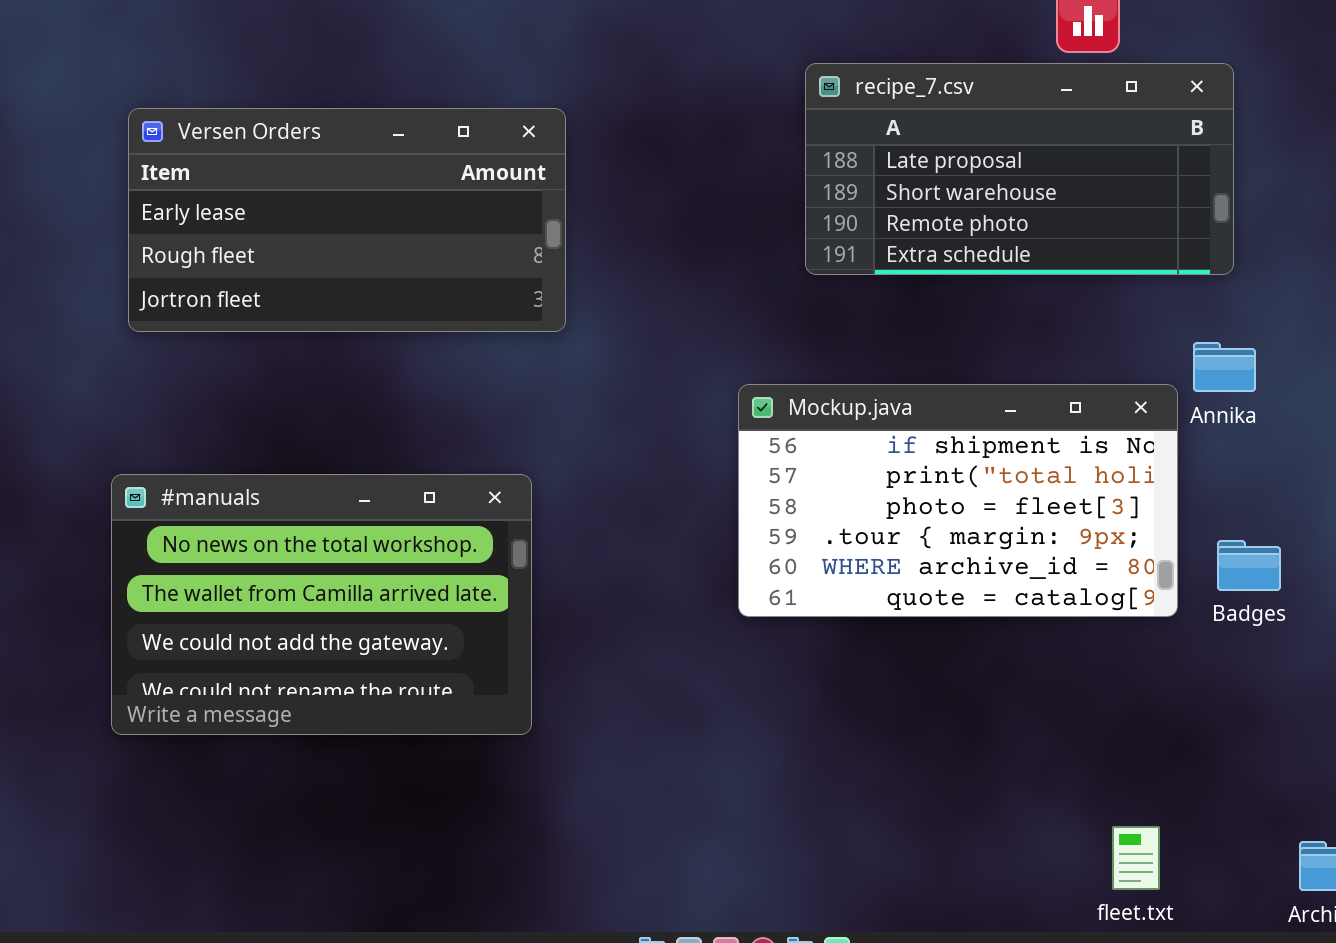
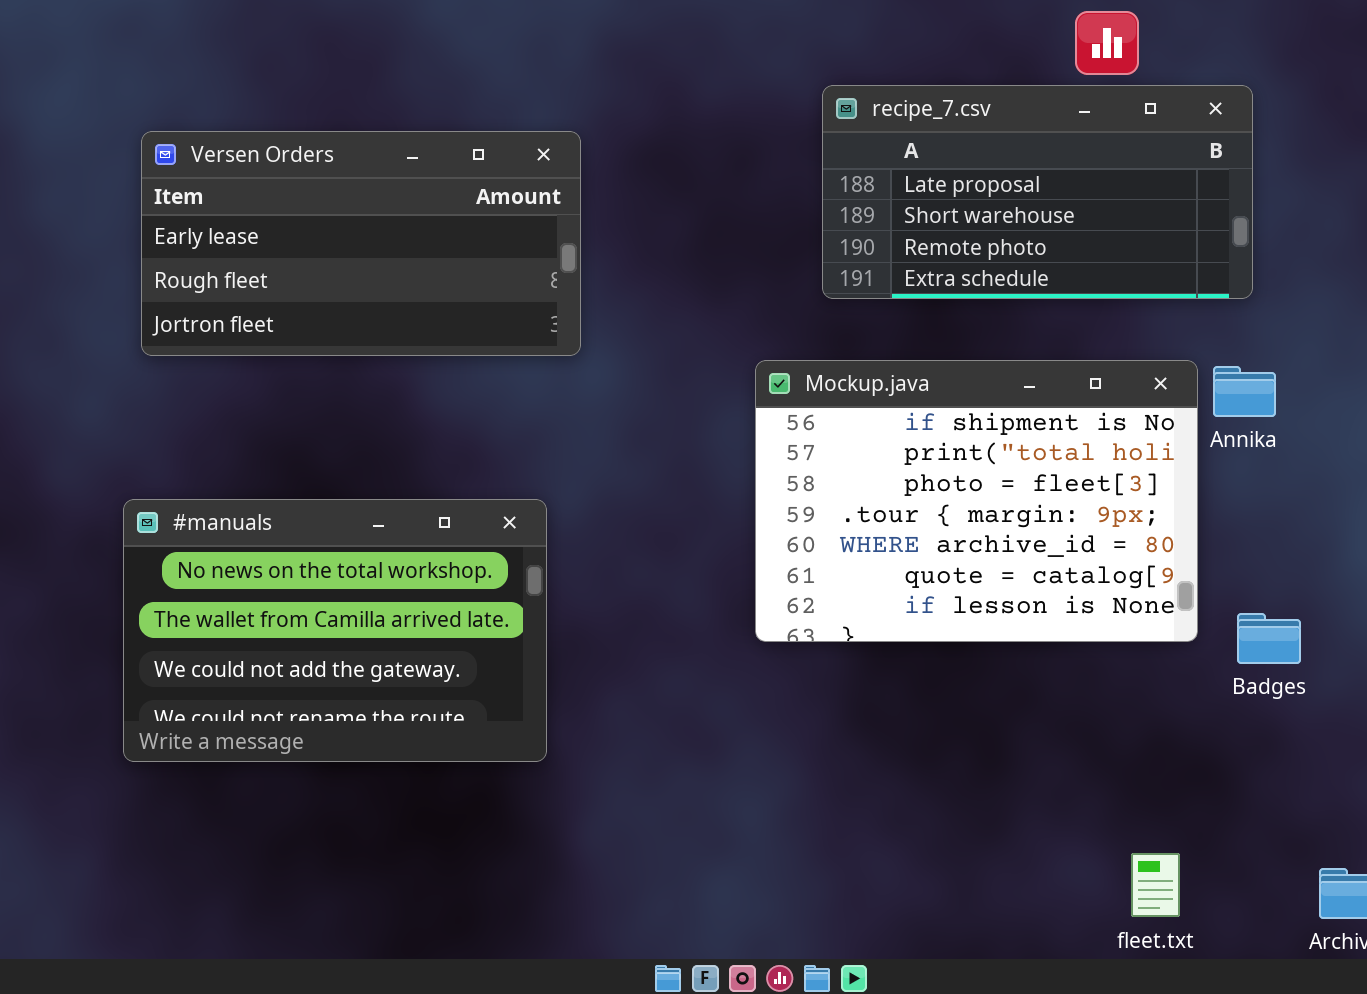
Mockup.java: [738,384,1178,617] -> [755,360,1198,642], resized
Badges: [1217,540,1281,591] -> [1237,613,1301,664], moved

